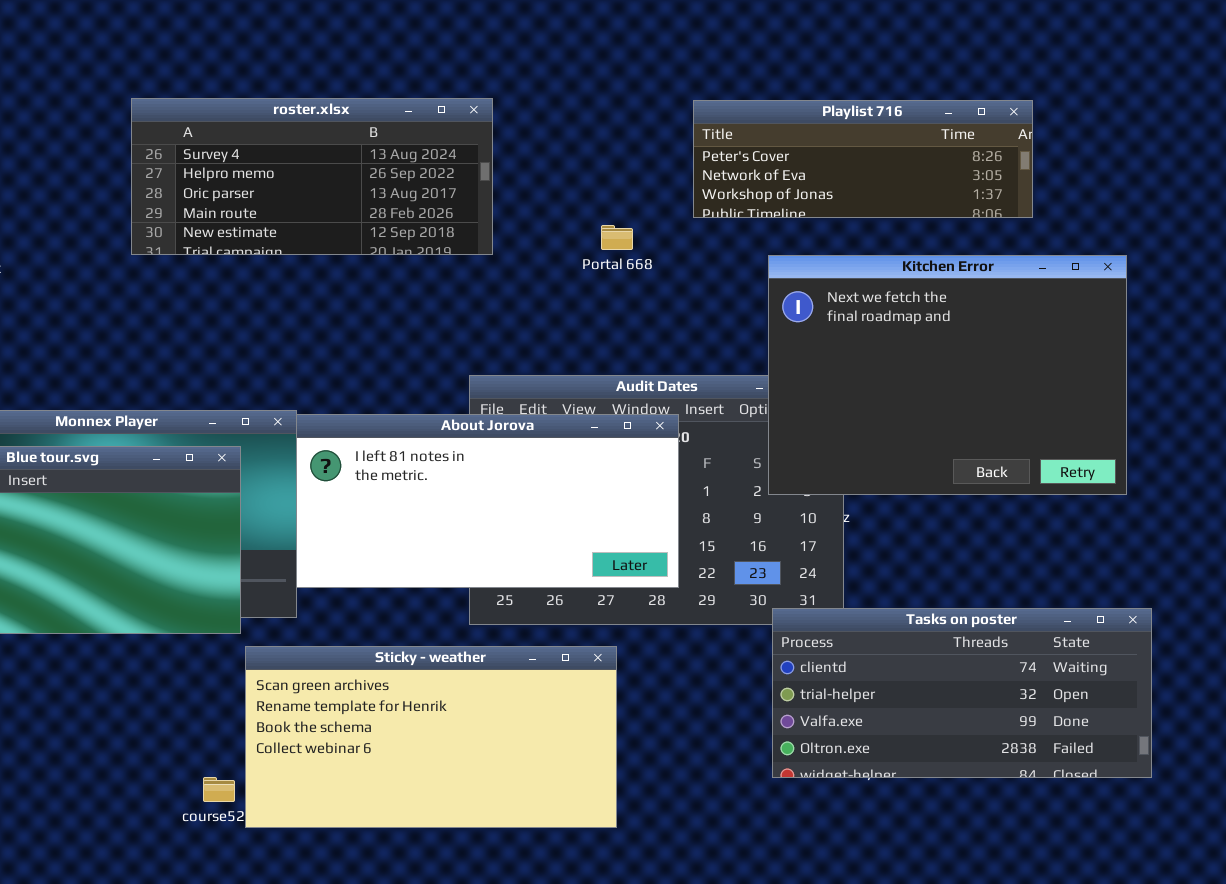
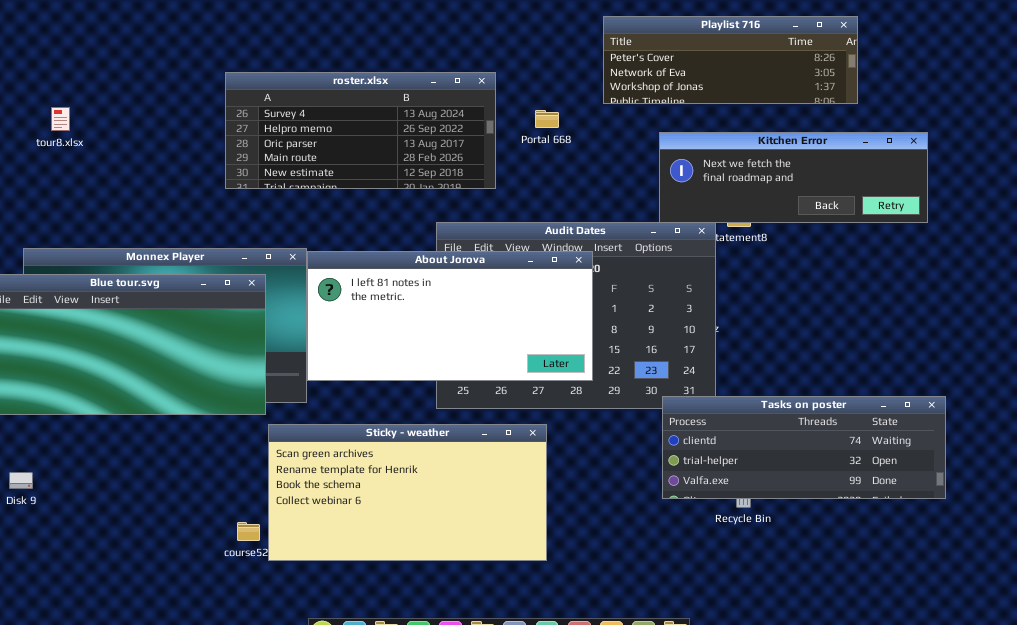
roster.xlsx: [131,98,493,255] -> [225,72,496,189], moved
Kitchen Error: [768,255,1127,495] -> [659,132,928,223], resized
Tasks on poster: [772,608,1152,778] -> [662,396,946,499], resized

